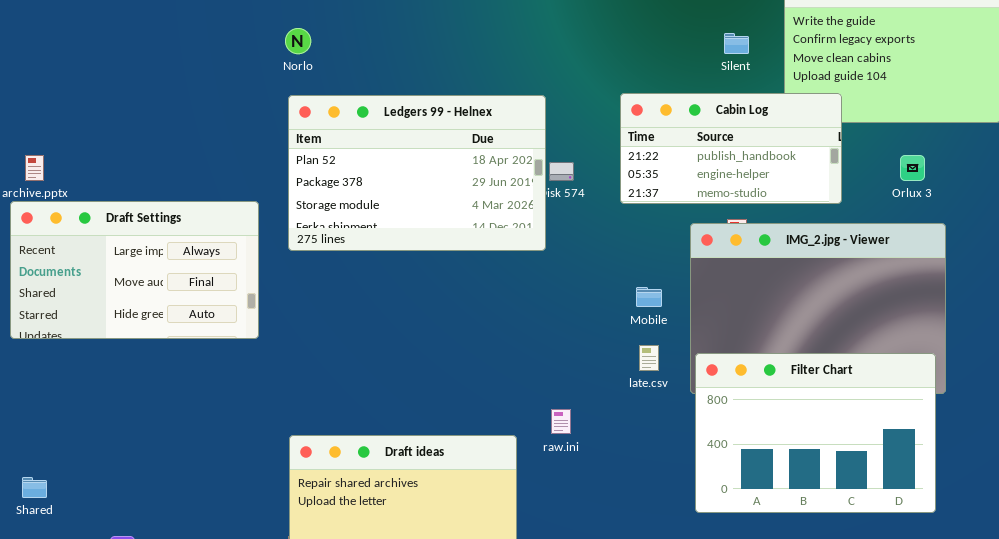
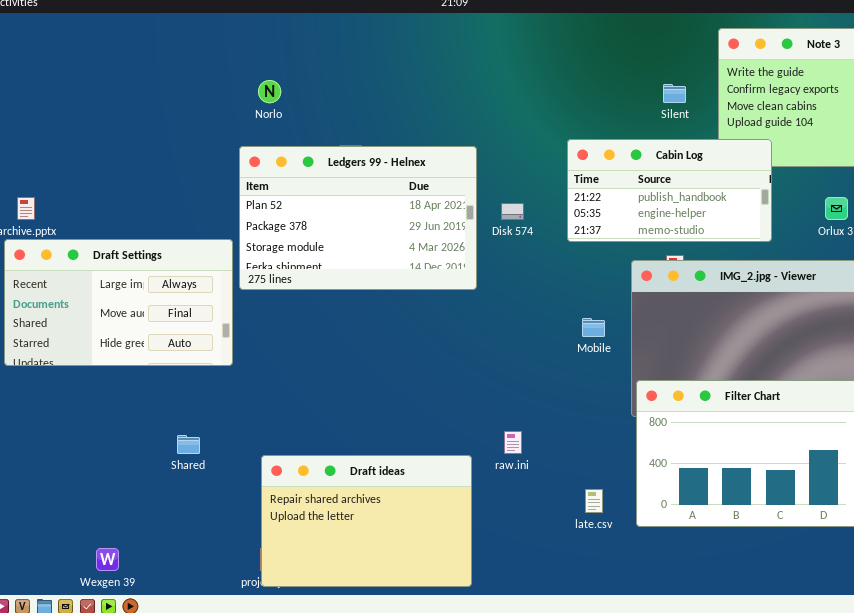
Ledgers 99 - Helnex: [288,95,546,251] -> [239,146,477,290], moved
late.csv: [639,345,659,371] -> [585,489,603,513], moved
Shared: [22,477,47,498] -> [177,435,200,454], moved

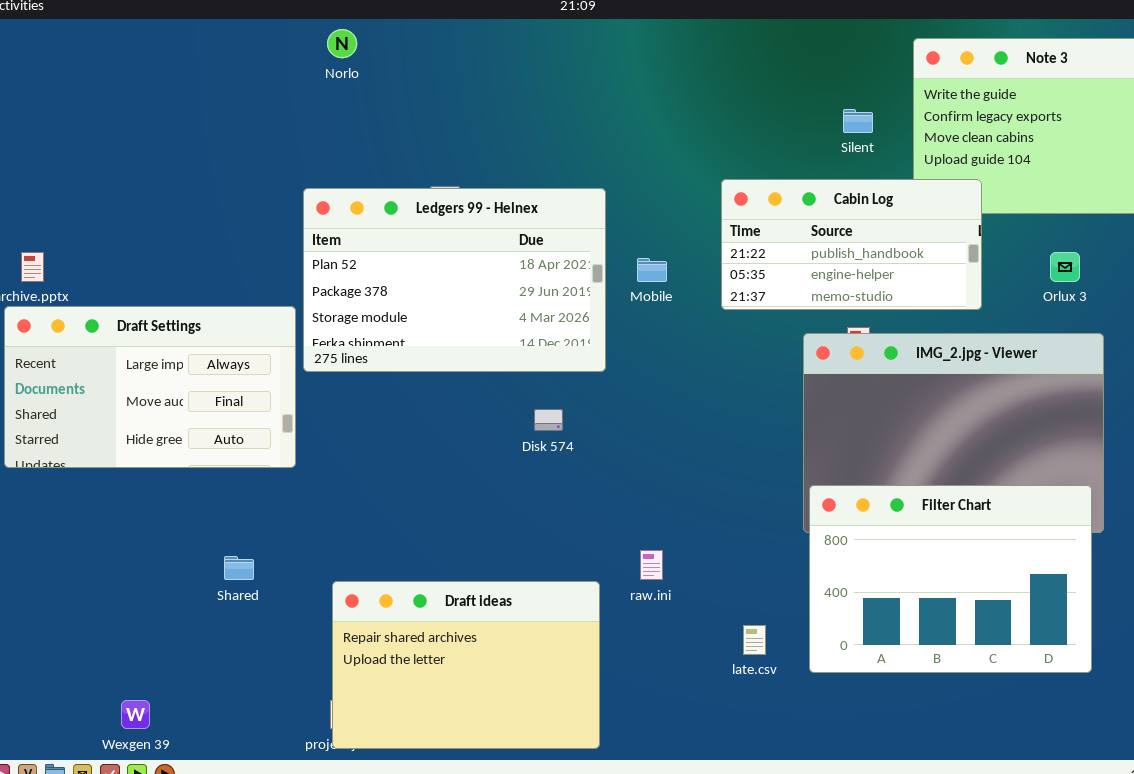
Norlo: [258,80,281,103] -> [327,29,357,58], moved
Disk 574: [501,203,524,220] -> [534,409,563,431], moved
Mobile: [582,318,605,337] -> [637,258,667,282], moved

